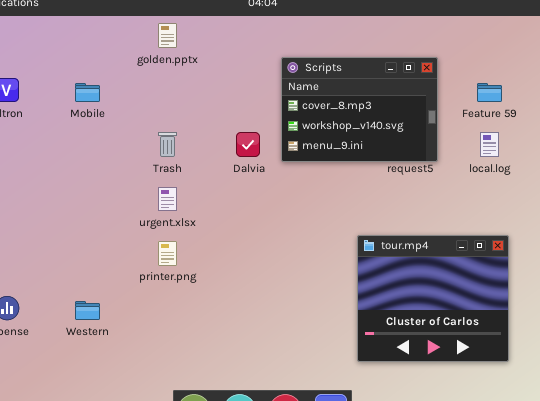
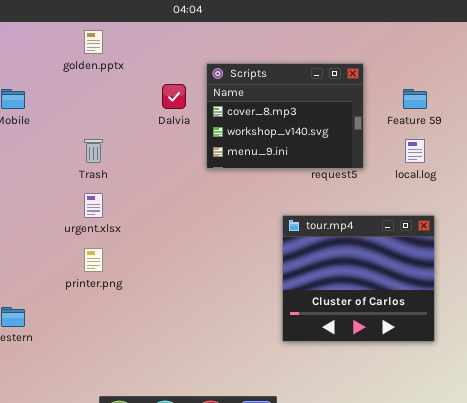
Dalvia: [236,132,260,157] -> [162,84,186,109], moved
tour.mp4: [357,235,509,362] -> [282,215,435,342], moved

